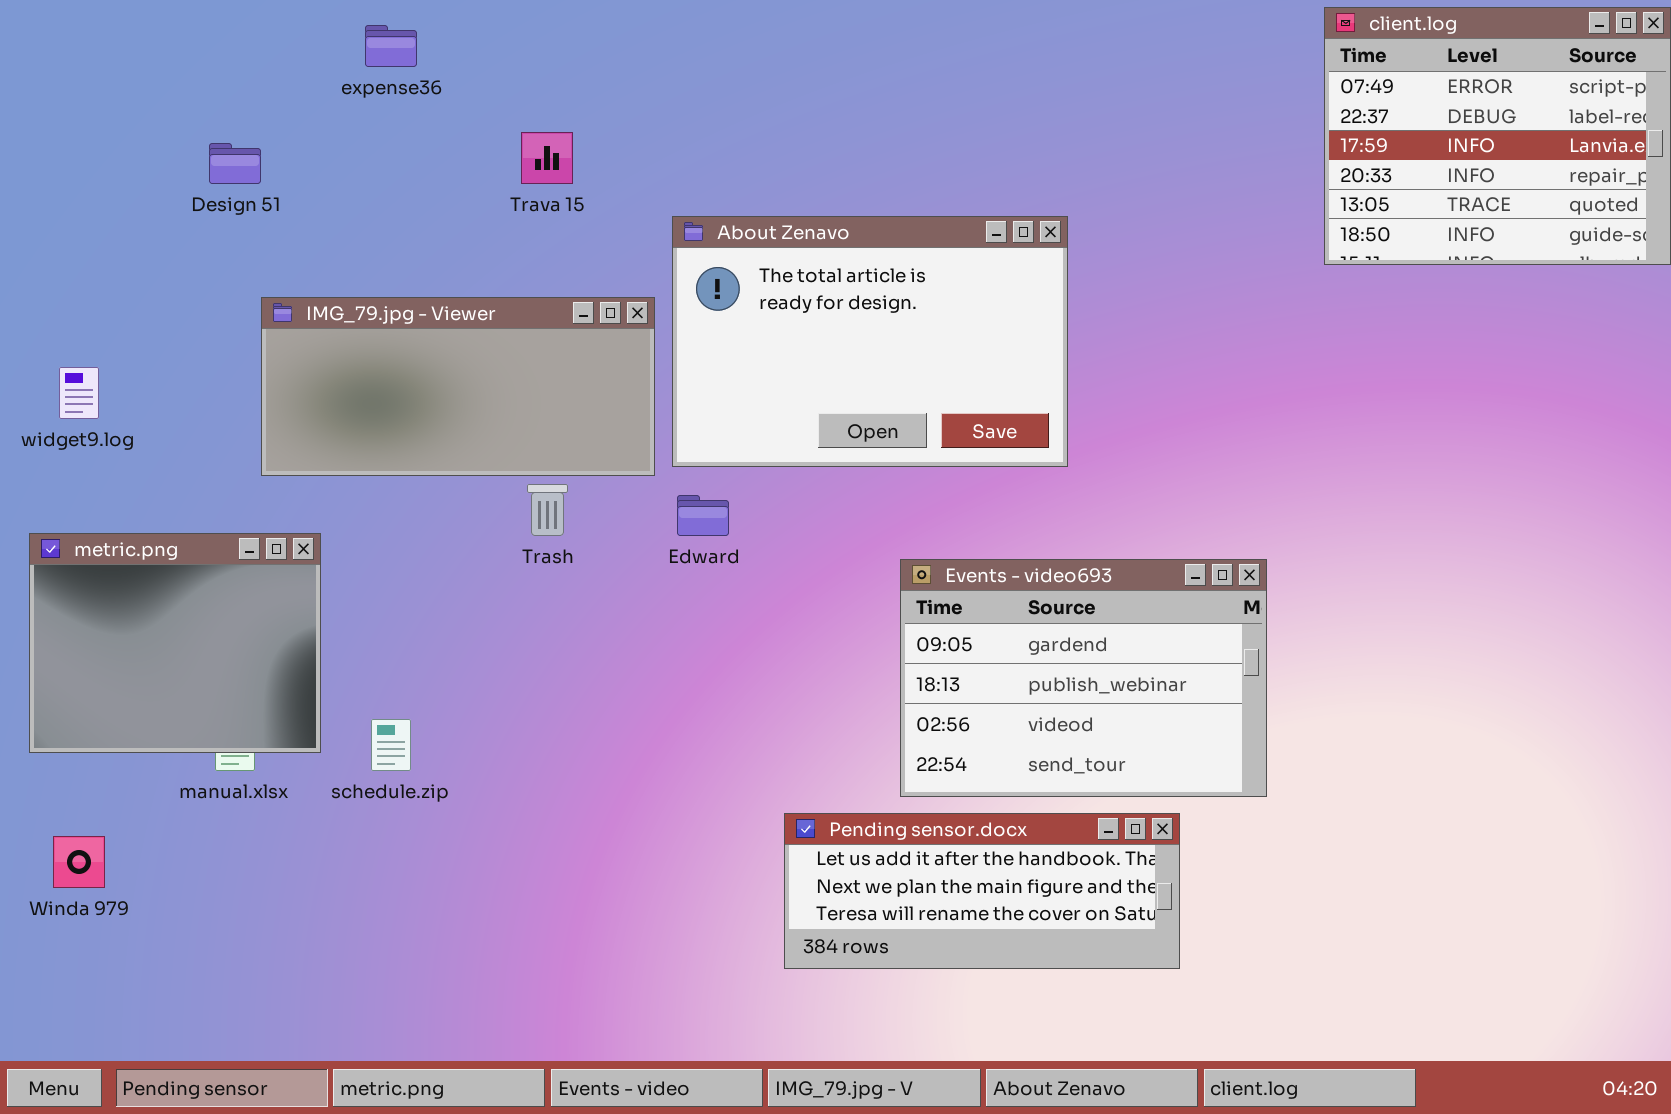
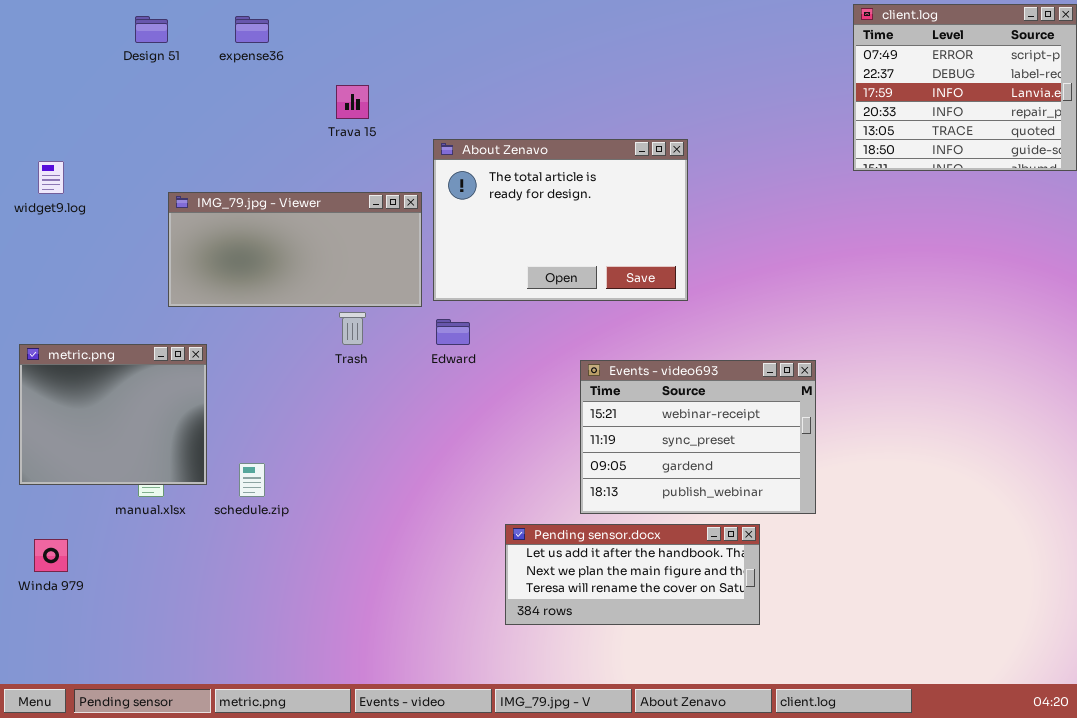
Design 51: [209,143,261,184] -> [135,16,168,43], moved
widget9.log: [59,367,99,419] -> [38,161,64,194], moved
Events - video693: [900,559,1267,797] -> [580,360,816,514], scrolled up 2 rows

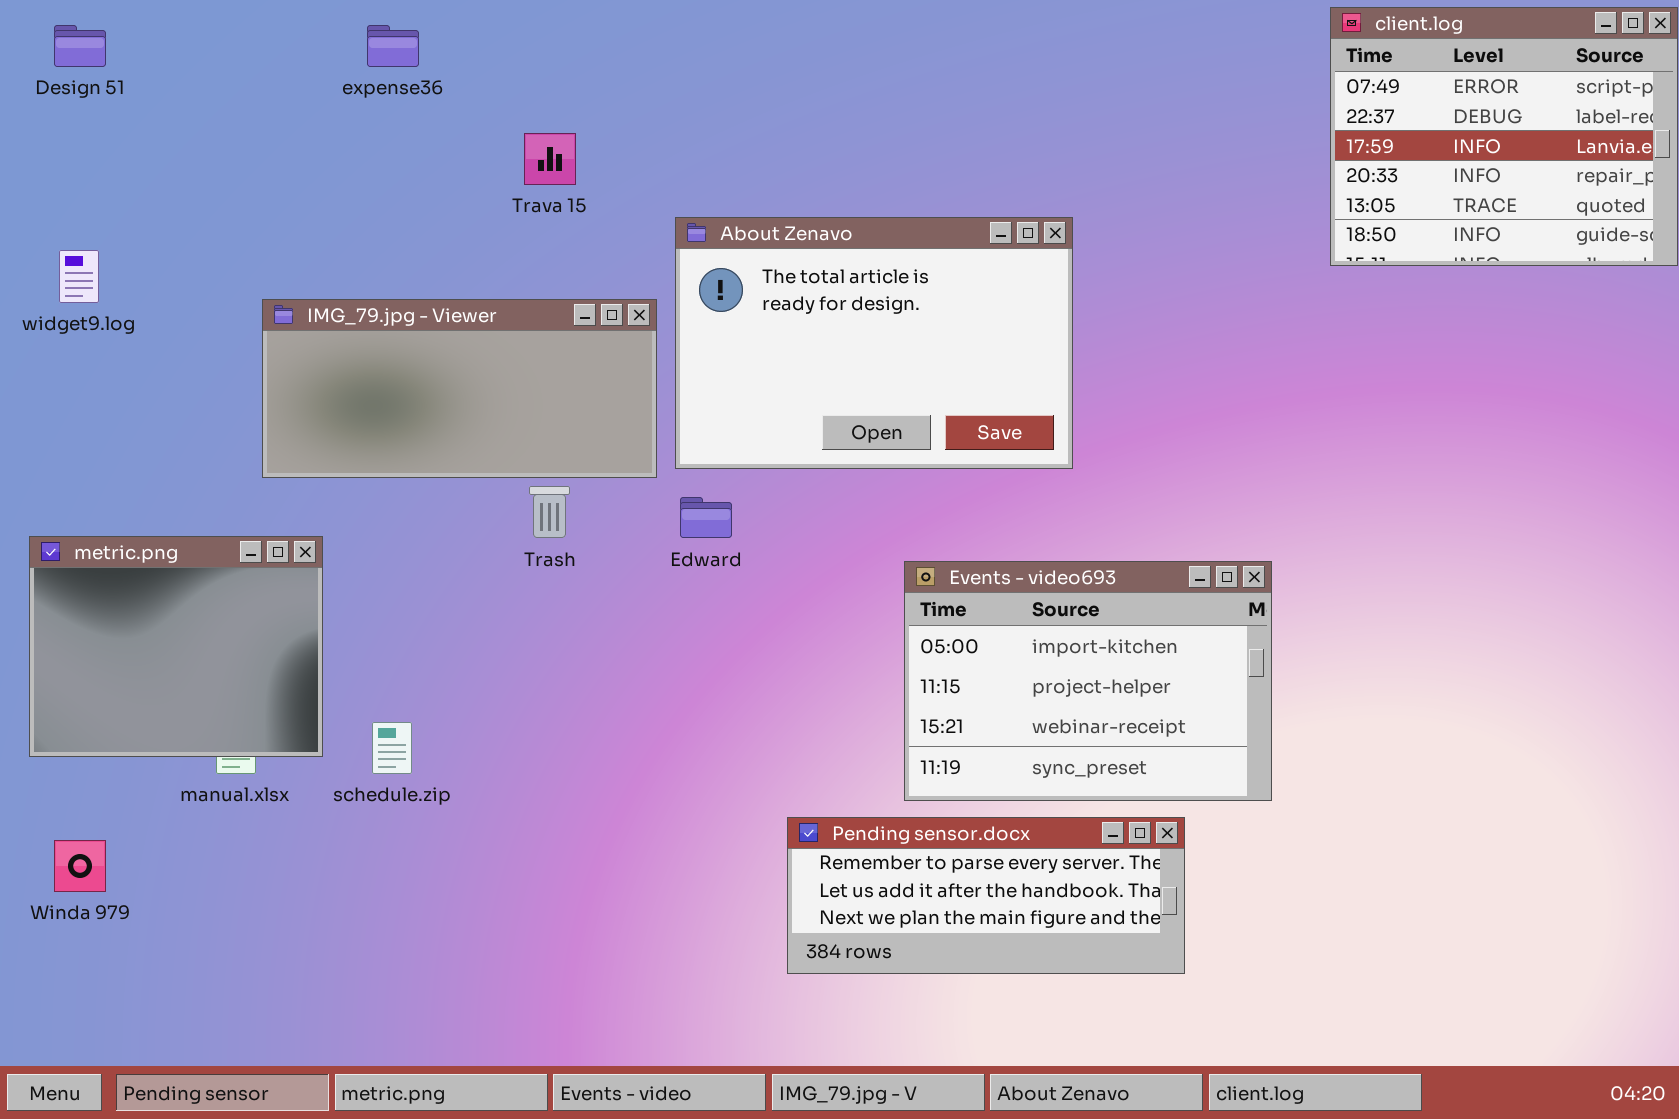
Design 51: [135,16,168,43] -> [54,25,106,67], moved
Events - video693: [580,360,816,514] -> [904,561,1272,801], scrolled up 2 rows
Pending sensor.docx: [505,524,760,625] -> [787,817,1185,974], scrolled up 1 row

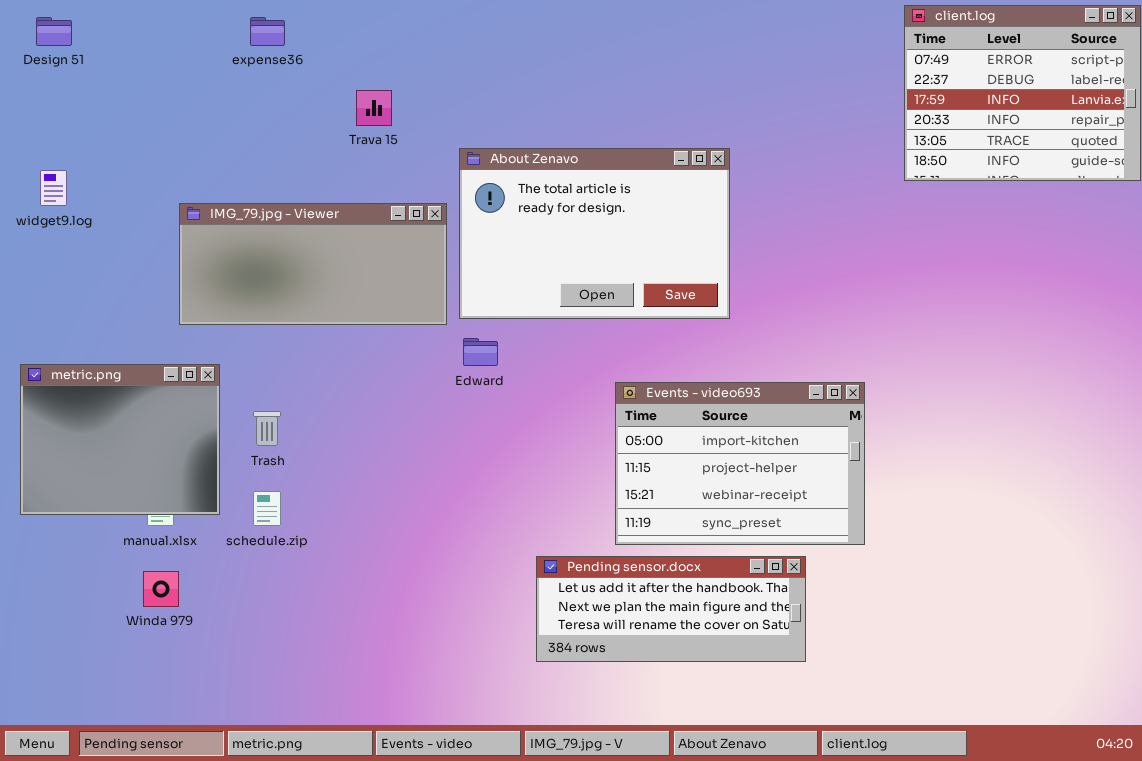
Trash: [529,486,570,538] -> [253,411,281,446], moved
Pending sensor.docx: [787,817,1185,974] -> [536,556,806,662], scrolled down 1 row
Winda 979: [54,840,106,892] -> [143,571,179,607], moved

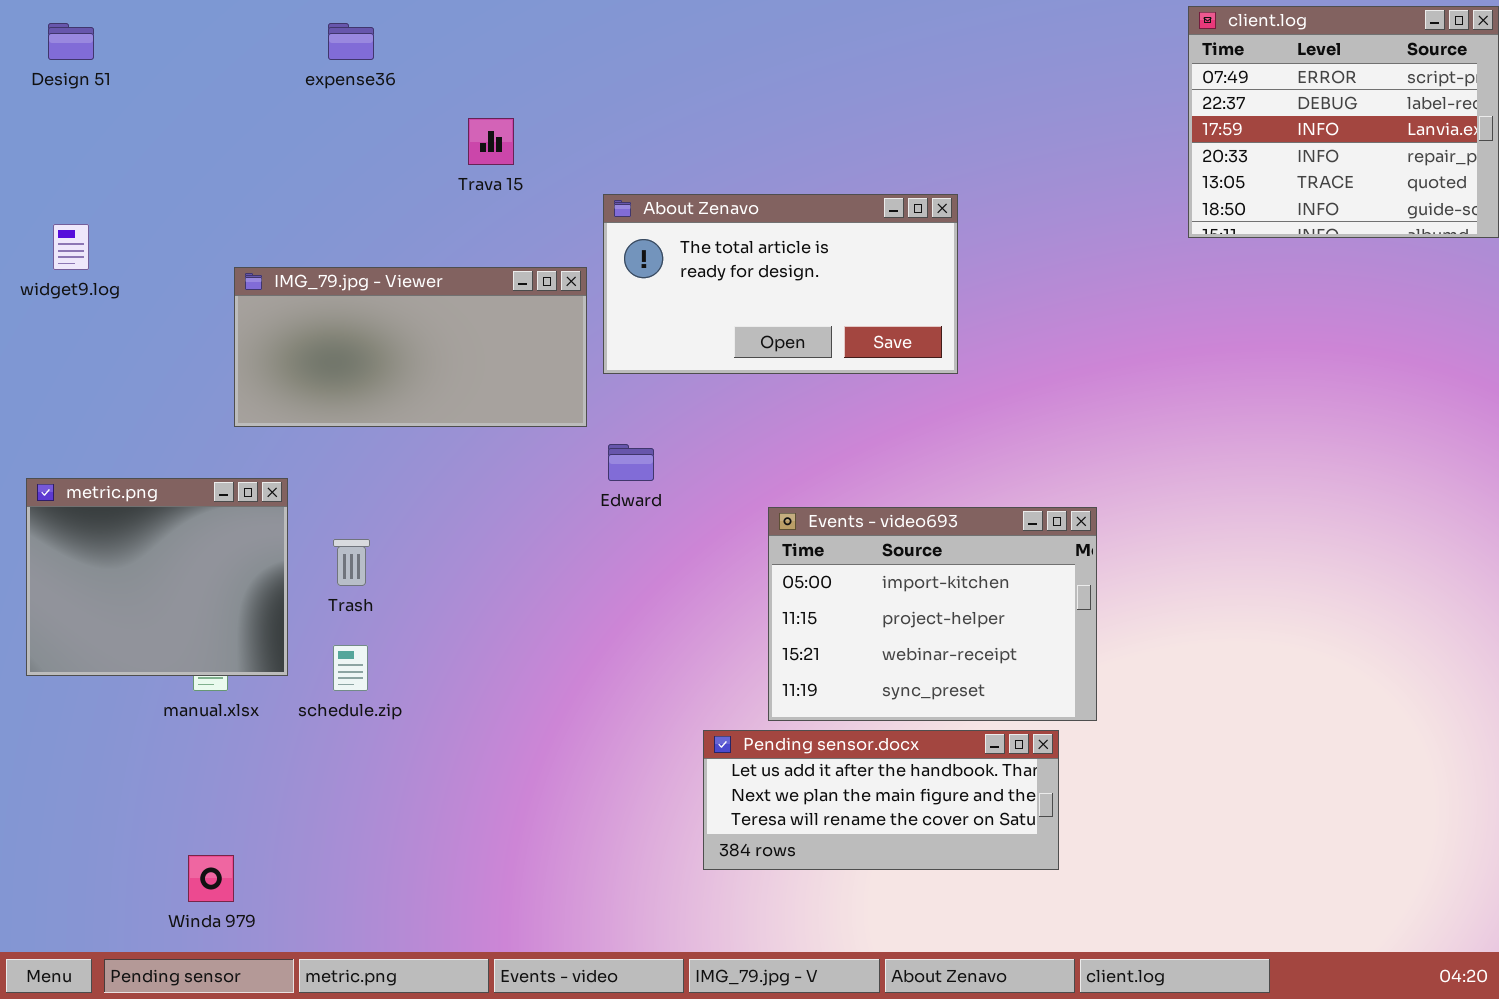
About Zenavo: [459,148,730,319] -> [603,194,958,374], resized
Events - video693: [615,382,865,545] -> [768,507,1097,721], moved
Winda 979: [143,571,179,607] -> [188,855,234,902], moved

